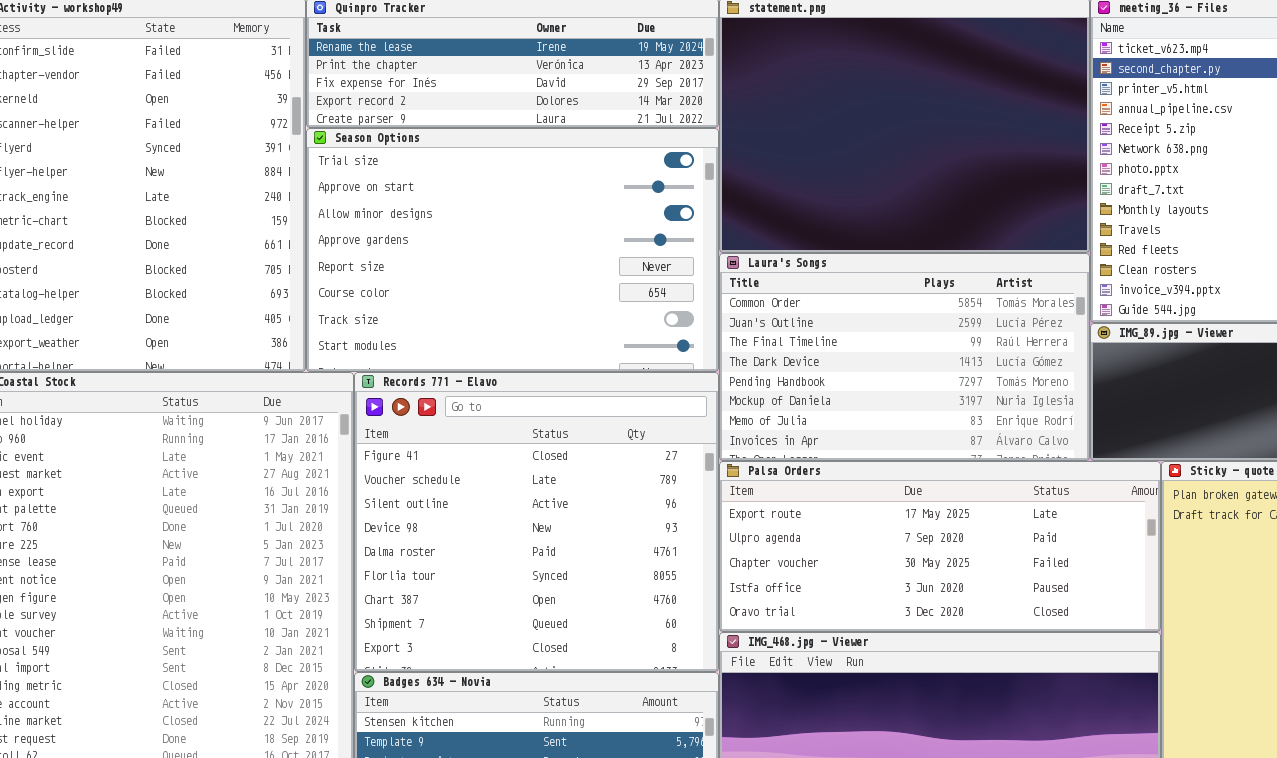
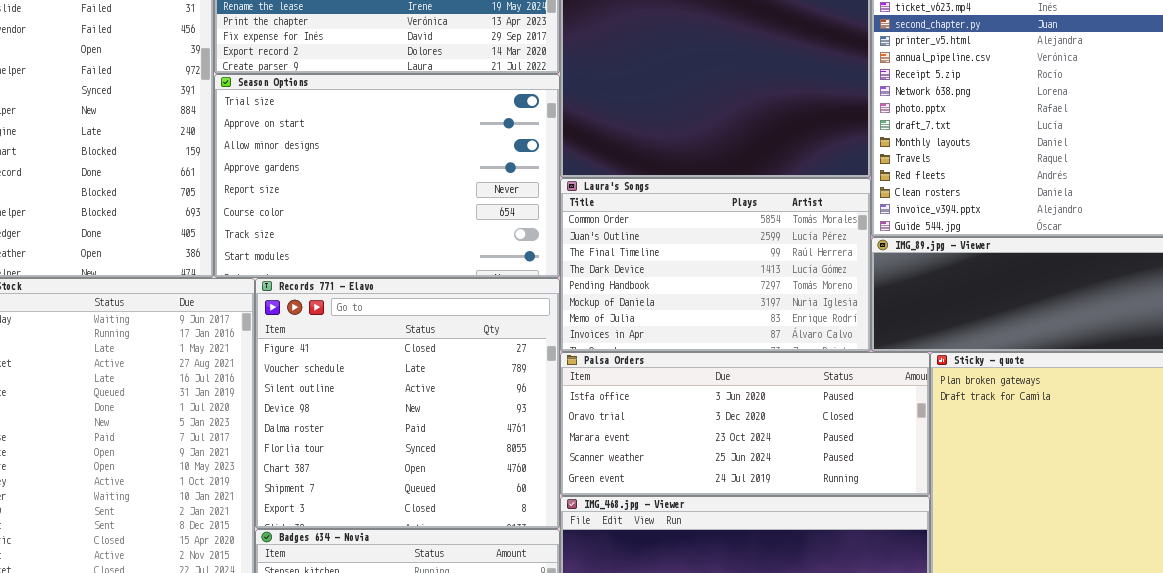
Palsa Orders: [719,461,1161,632] -> [560,352,930,496], scrolled down 3 rows

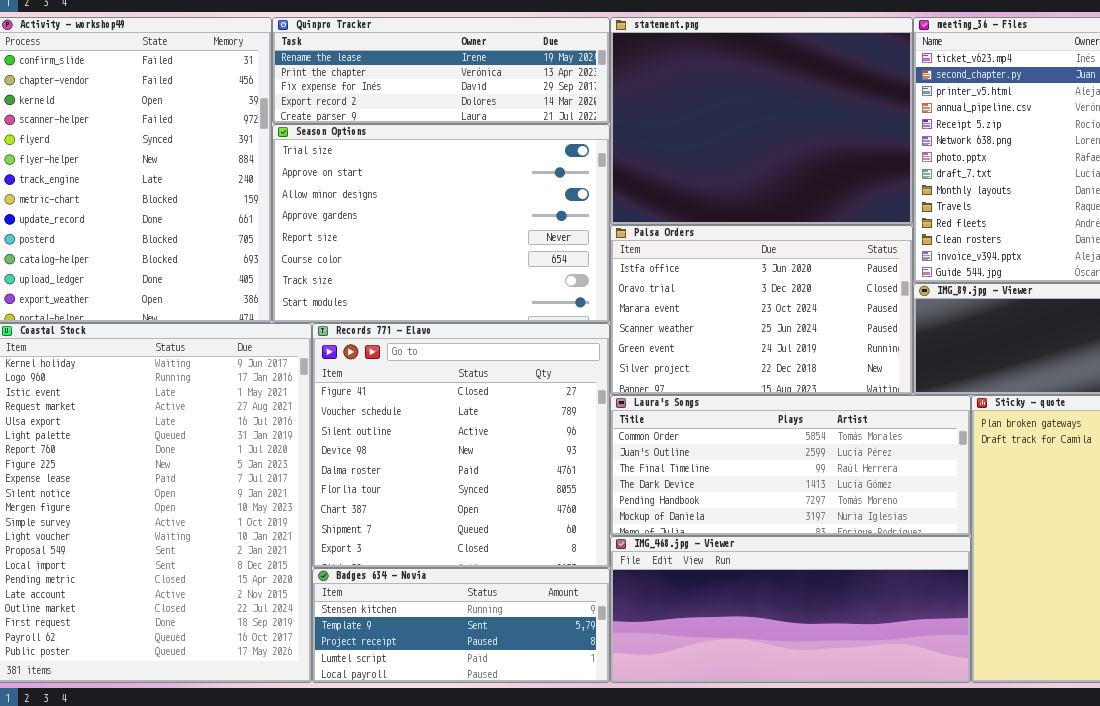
Laura's Songs: [560,178,871,352] -> [610,395,971,536], moved, resized
Palsa Orders: [560,352,930,496] -> [610,225,913,395], moved, resized

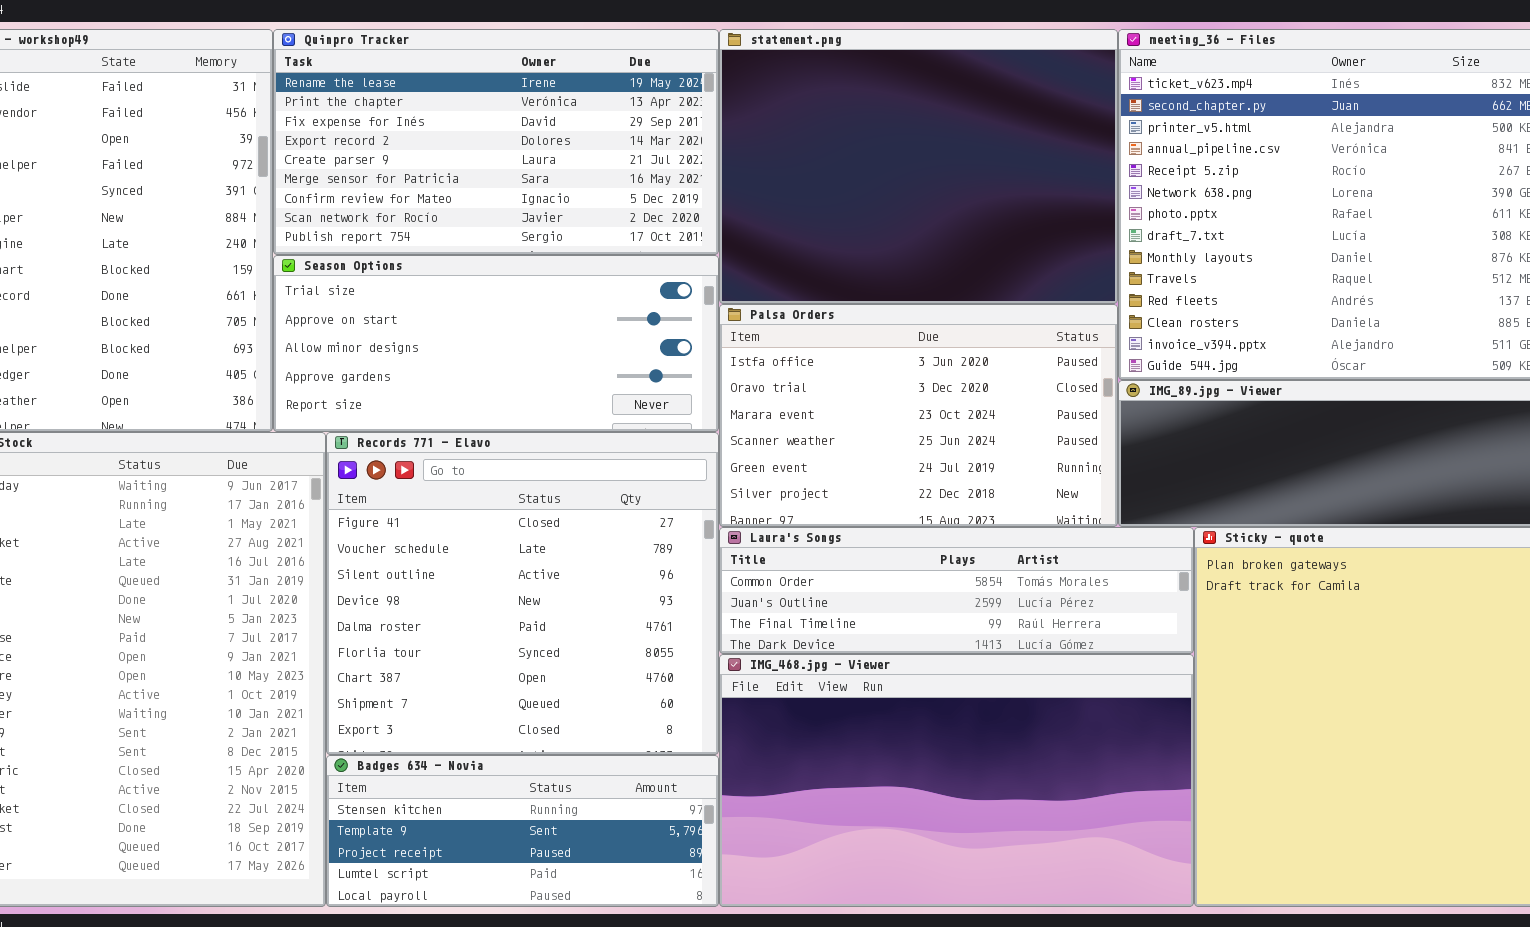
Quinpro Tracker: [272,17,610,124] -> [273,29,719,255], resized
Season Options: [272,124,610,323] -> [273,255,719,432], resized
Laura's Songs: [610,395,971,536] -> [719,527,1194,654], resized
IMG_468.jpg - Viewer: [610,536,971,683] -> [719,654,1194,907], resized

